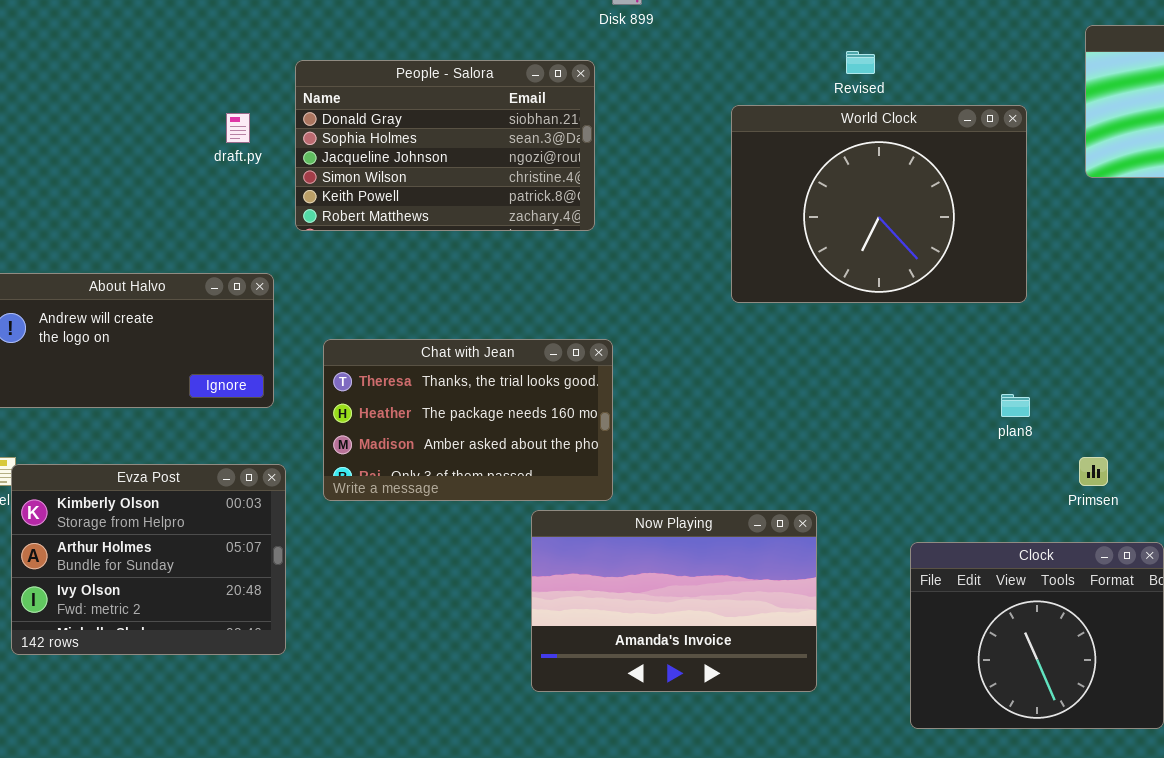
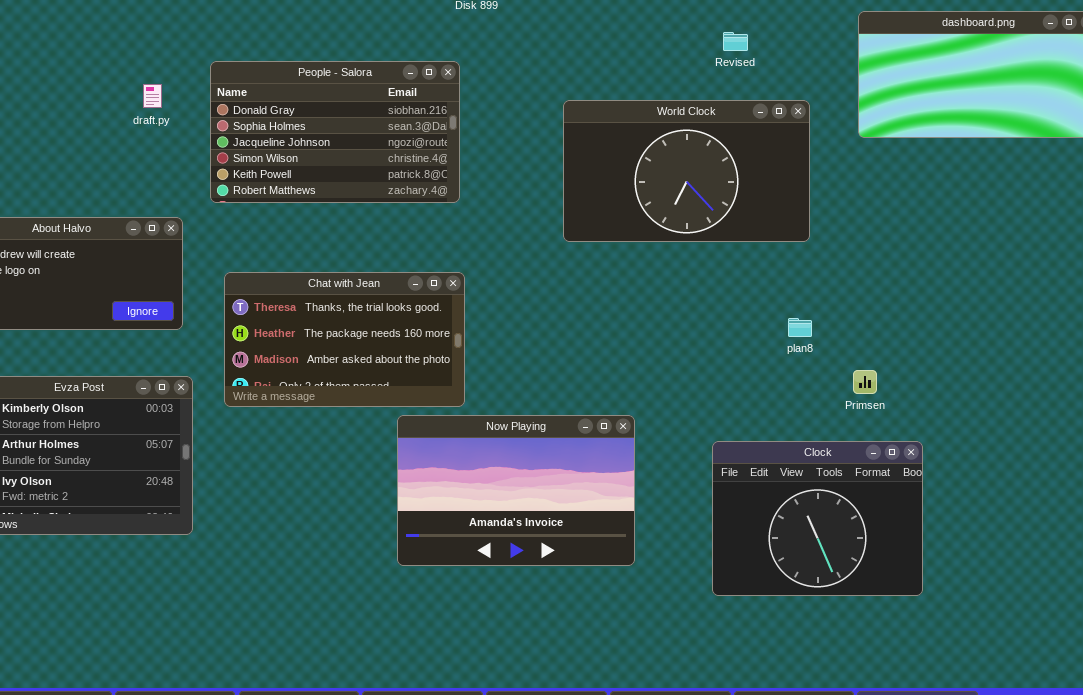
Revised: [846,51,875,74] -> [723,32,748,51], moved
People - Salora: [295,60,595,231] -> [210,61,460,203], moved
World Clock: [731,105,1027,303] -> [563,100,810,242], resized

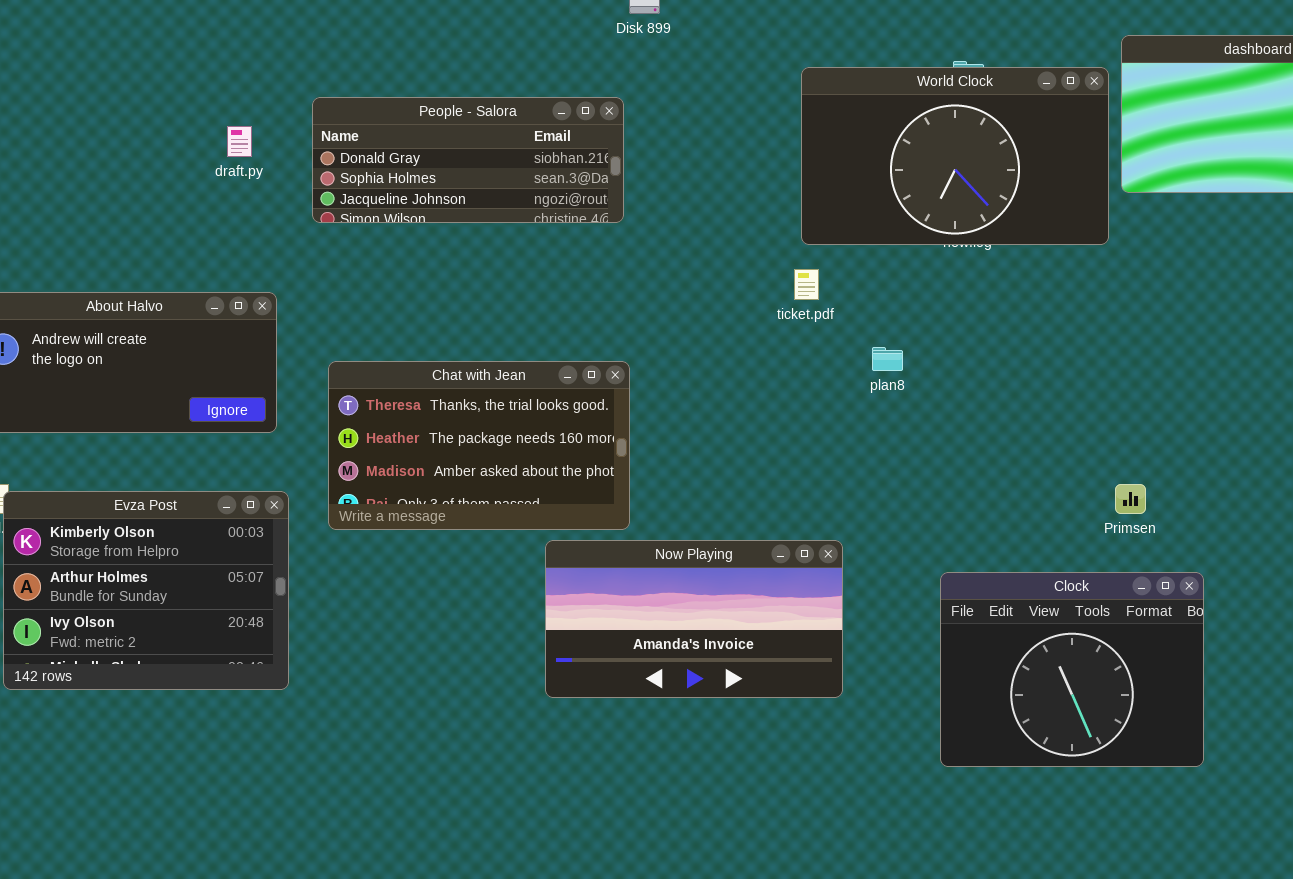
People - Salora: [210,61,460,203] -> [312,97,624,223], resized
World Clock: [563,100,810,242] -> [801,67,1109,245], moved
plan8: [788,318,812,337] -> [872,347,903,371], moved
Now Playing: [397,415,635,566] -> [545,540,843,698], resized

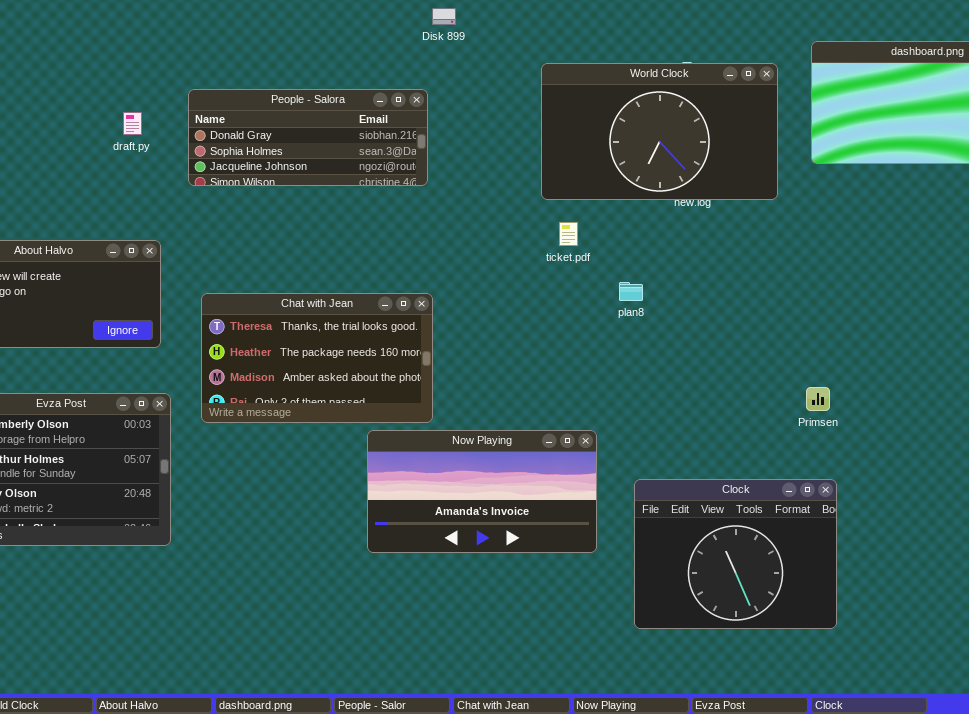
World Clock: [801,67,1109,245] -> [541,63,778,200], moved
Clock: [940,572,1204,767] -> [634,479,837,629], moved

